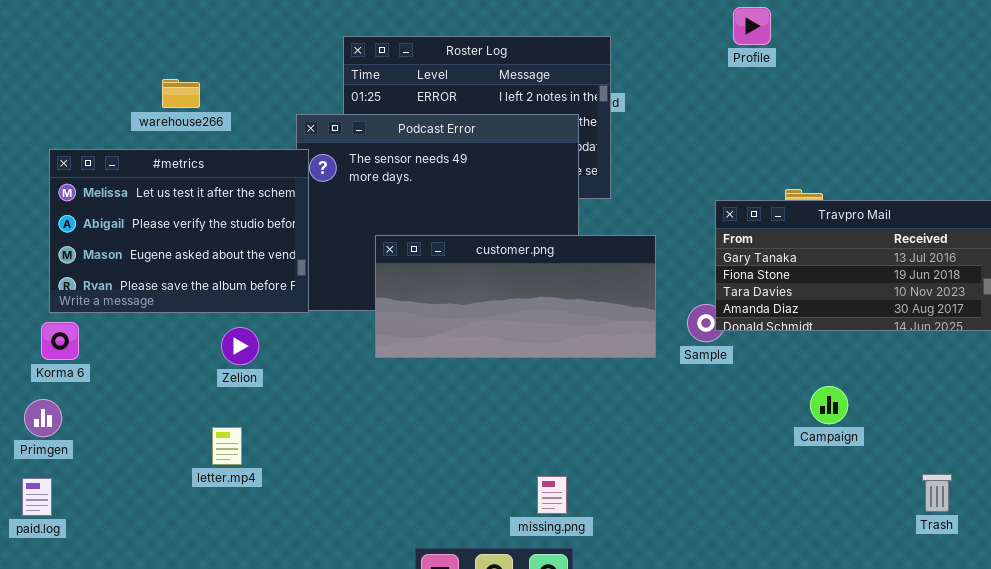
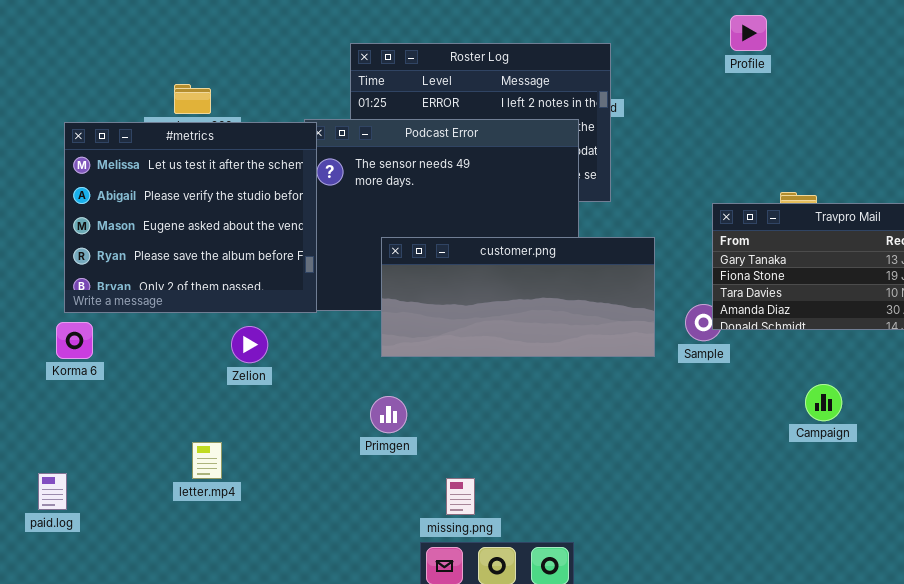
#metrics: [49,149,309,313] -> [64,122,317,313], resized
Primgen: [24,399,62,437] -> [370,396,407,433], moved
letter.mp4: [212,427,242,465] -> [192,442,222,479], moved
missing.png: [537,476,567,514] -> [446,478,475,515], moved

